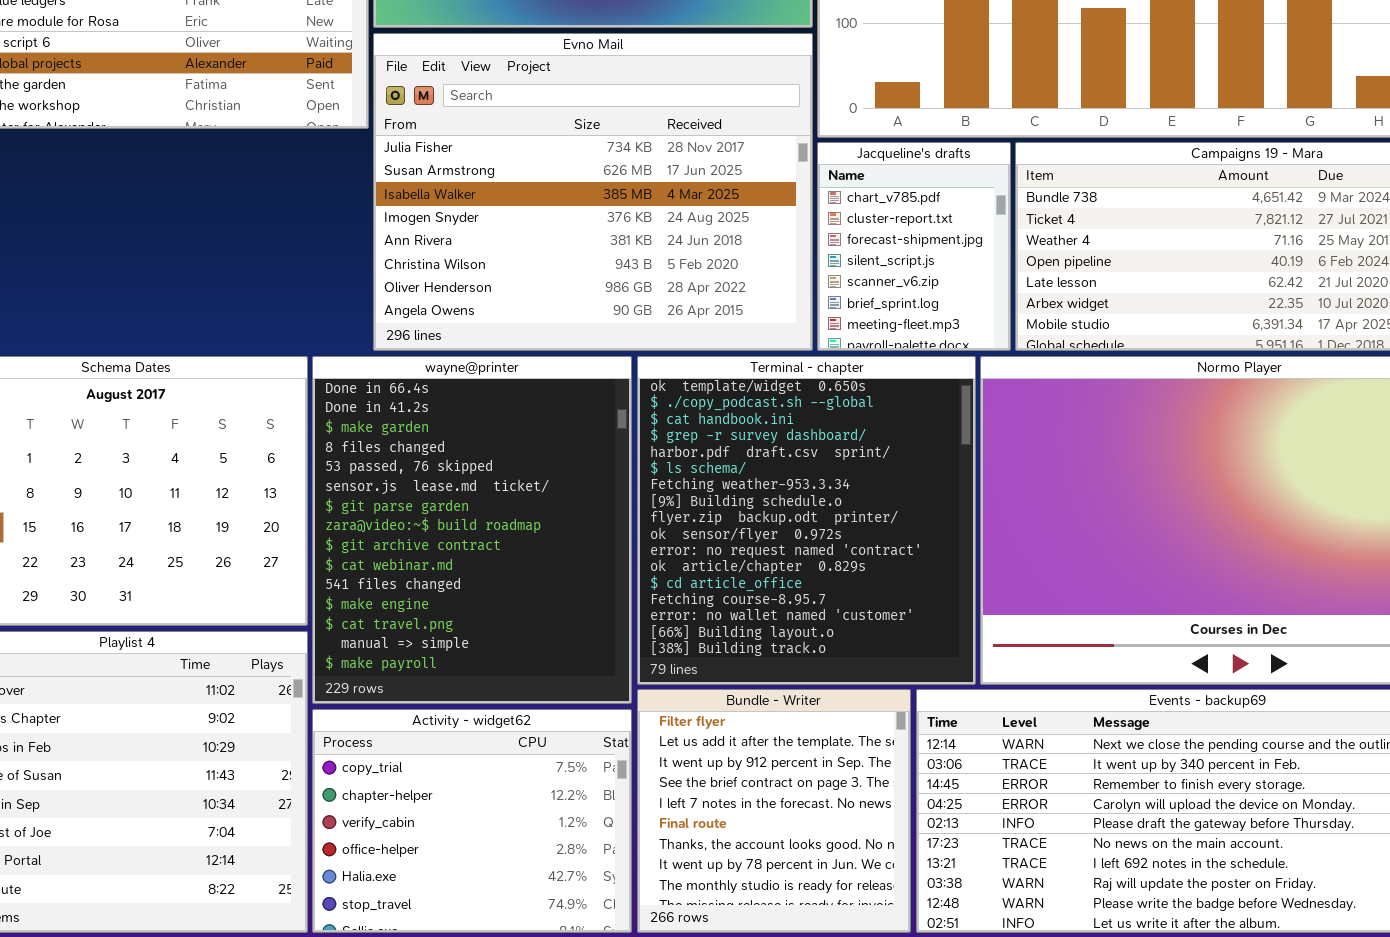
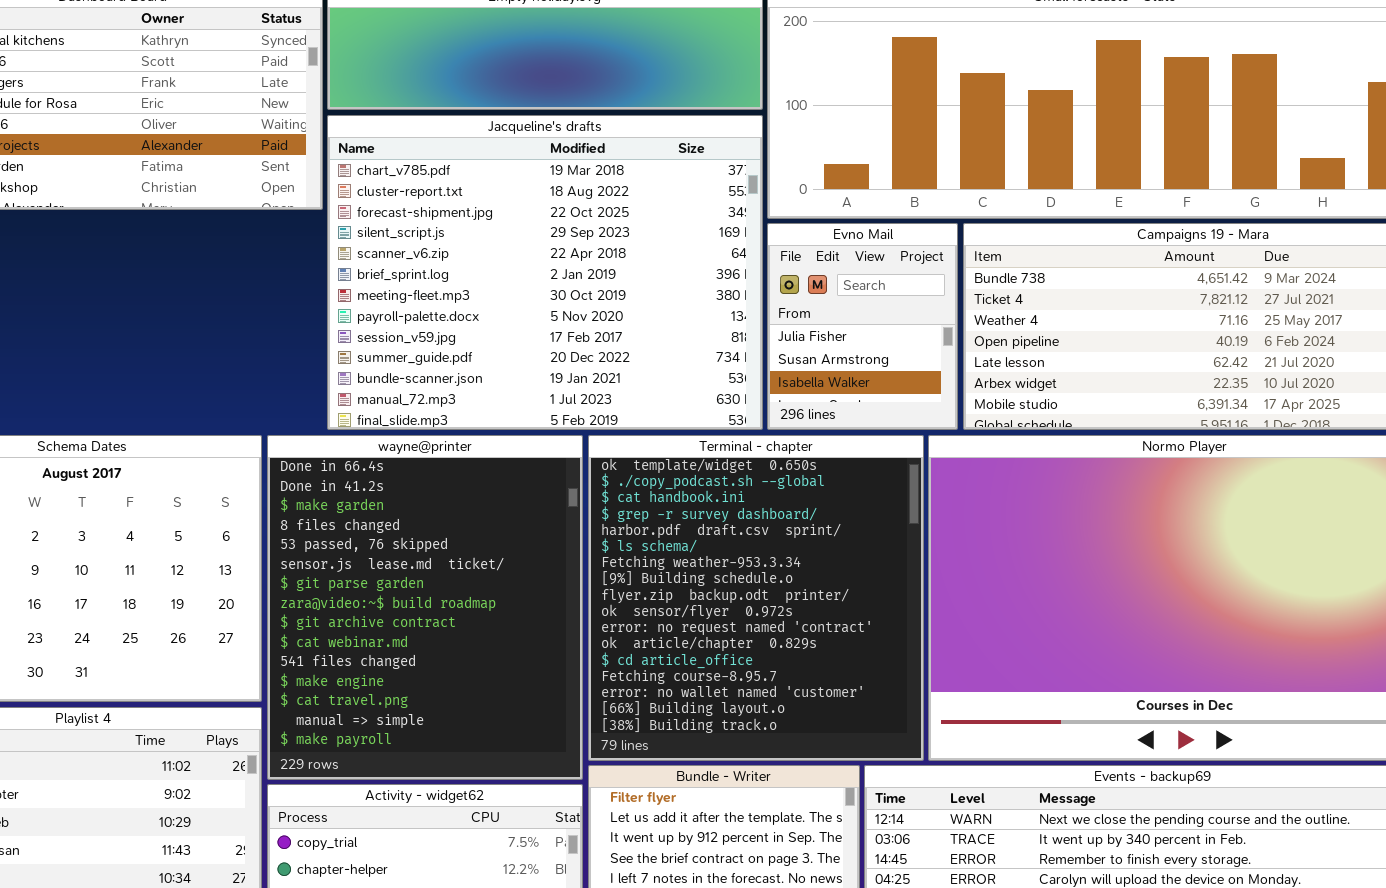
Evno Mail: [373,33,813,351] -> [767,223,958,430], moved, resized
Jacqueline's drafts: [817,142,1011,351] -> [327,115,763,430], moved, resized

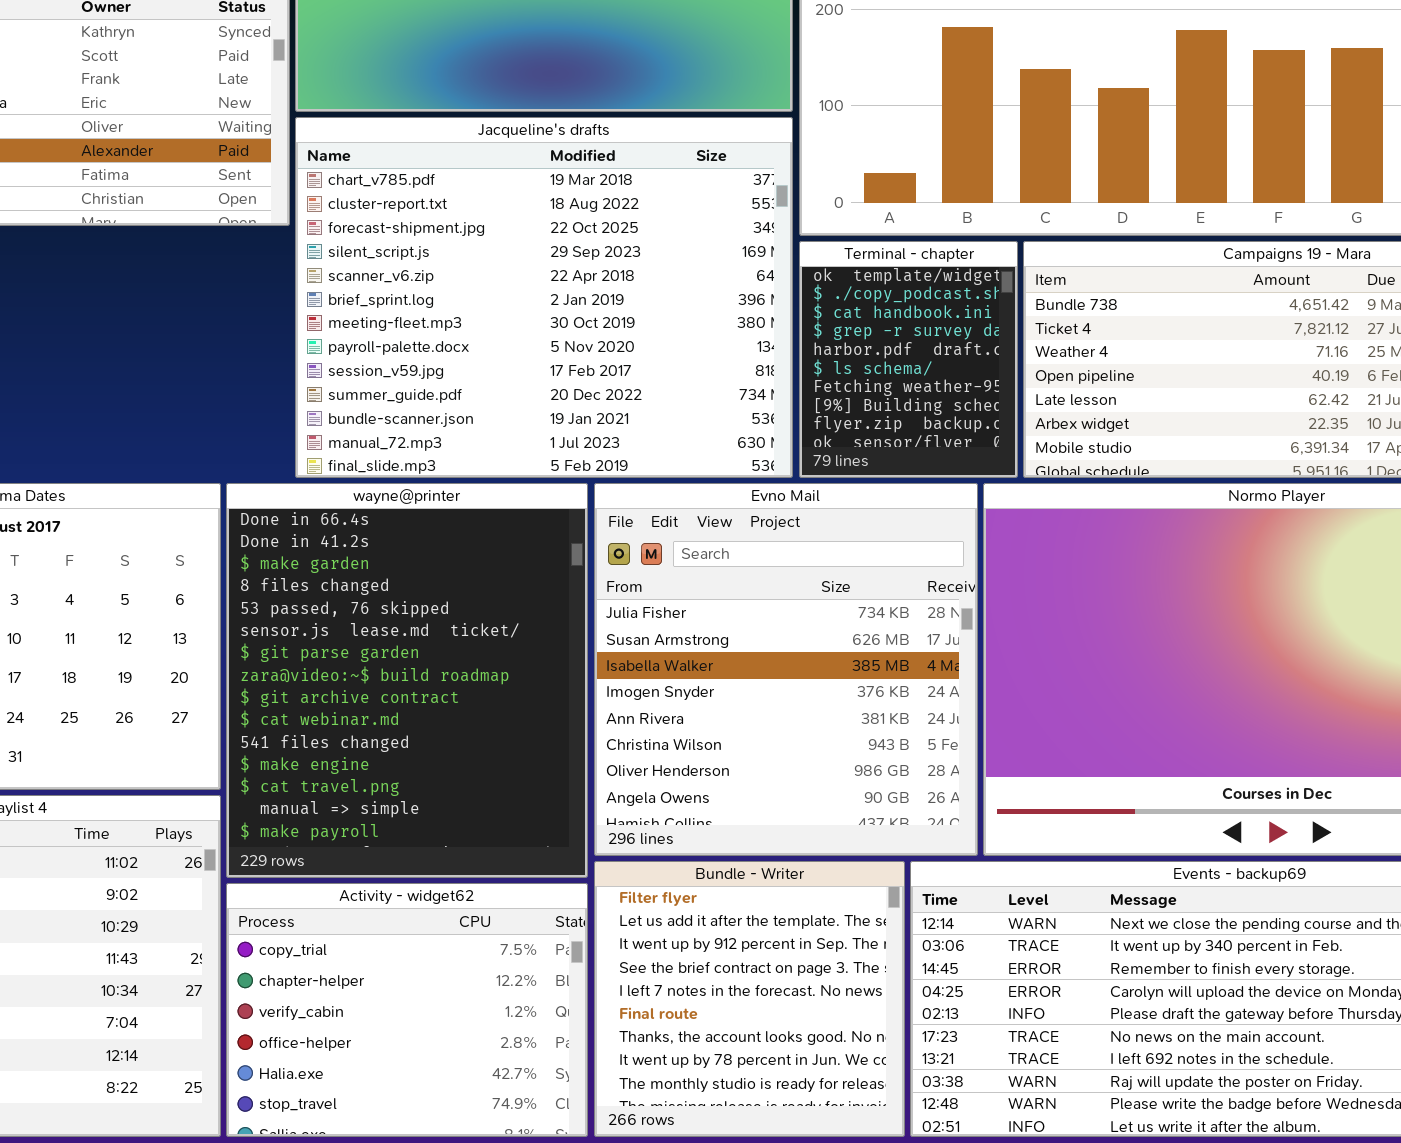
Evno Mail: [767,223,958,430] -> [594,483,978,856], moved, resized
Terminal - chapter: [588,435,924,761] -> [799,241,1018,478], moved, resized

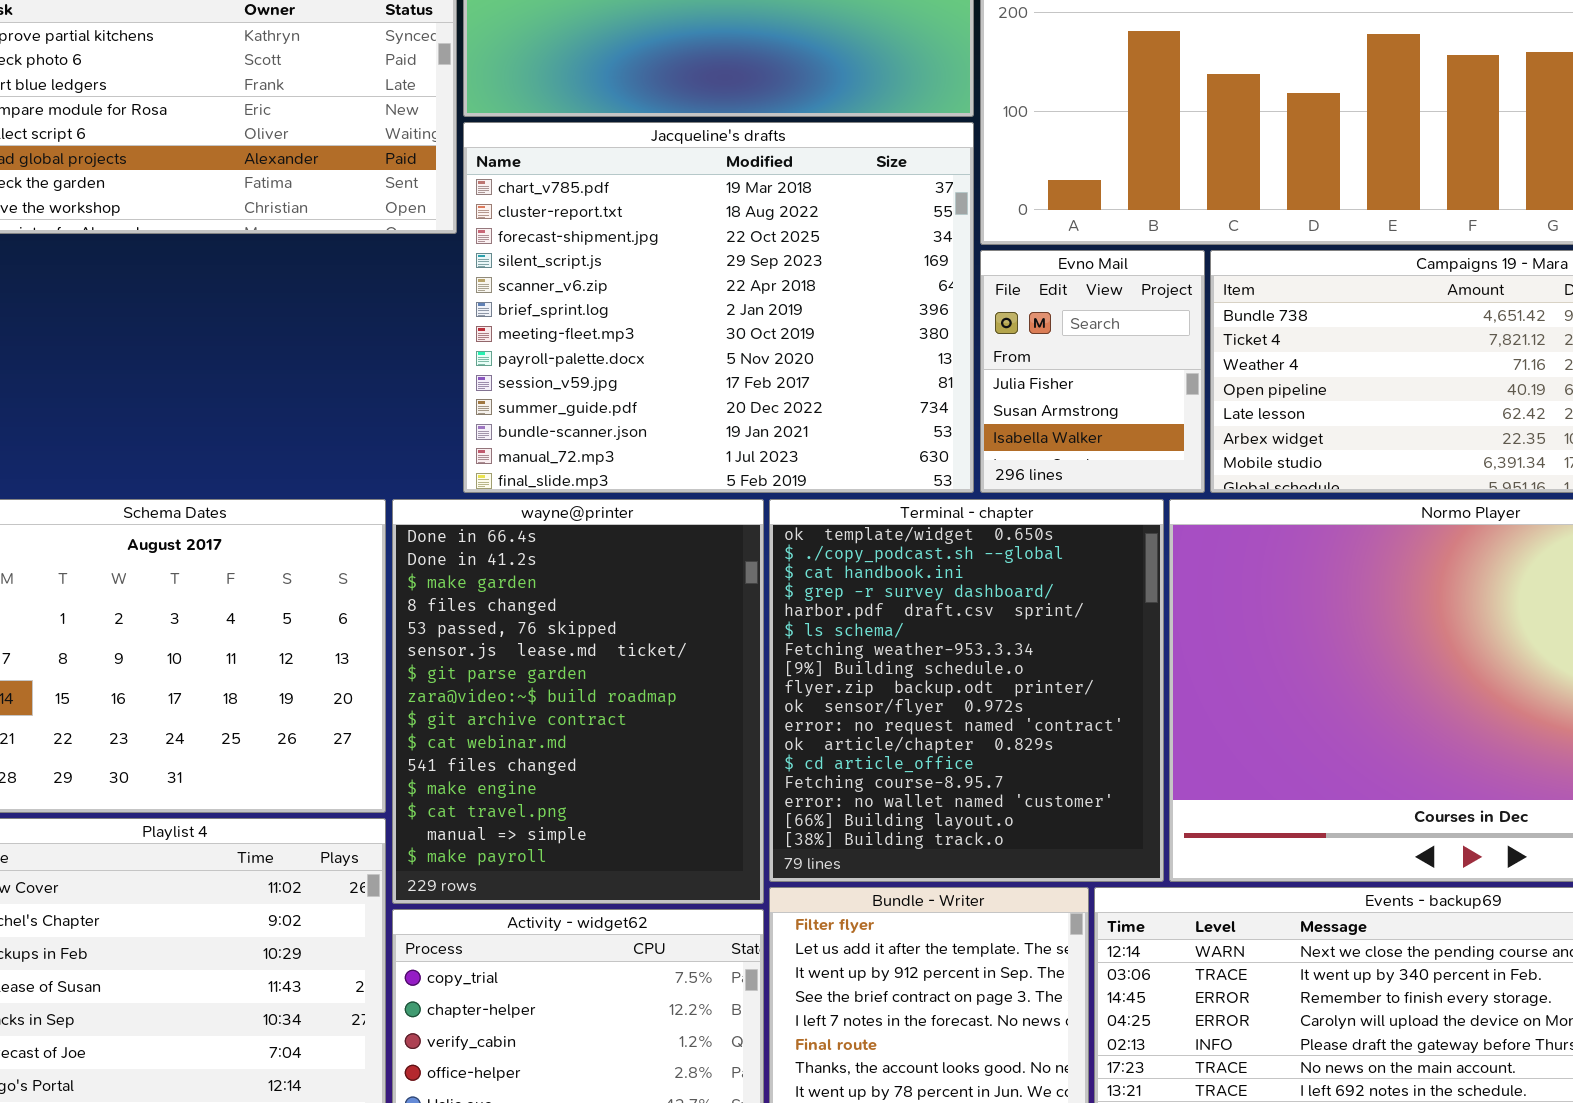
Terminal - chapter: [799,241,1018,478] -> [769,499,1164,882], moved, resized
Evno Mail: [594,483,978,856] -> [980,250,1205,493], moved, resized

